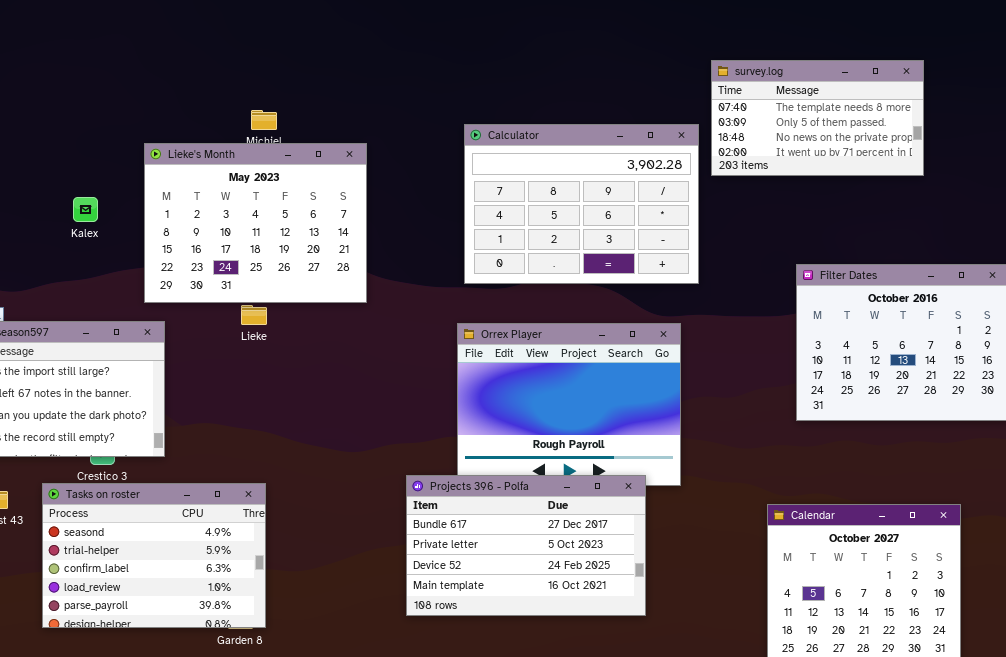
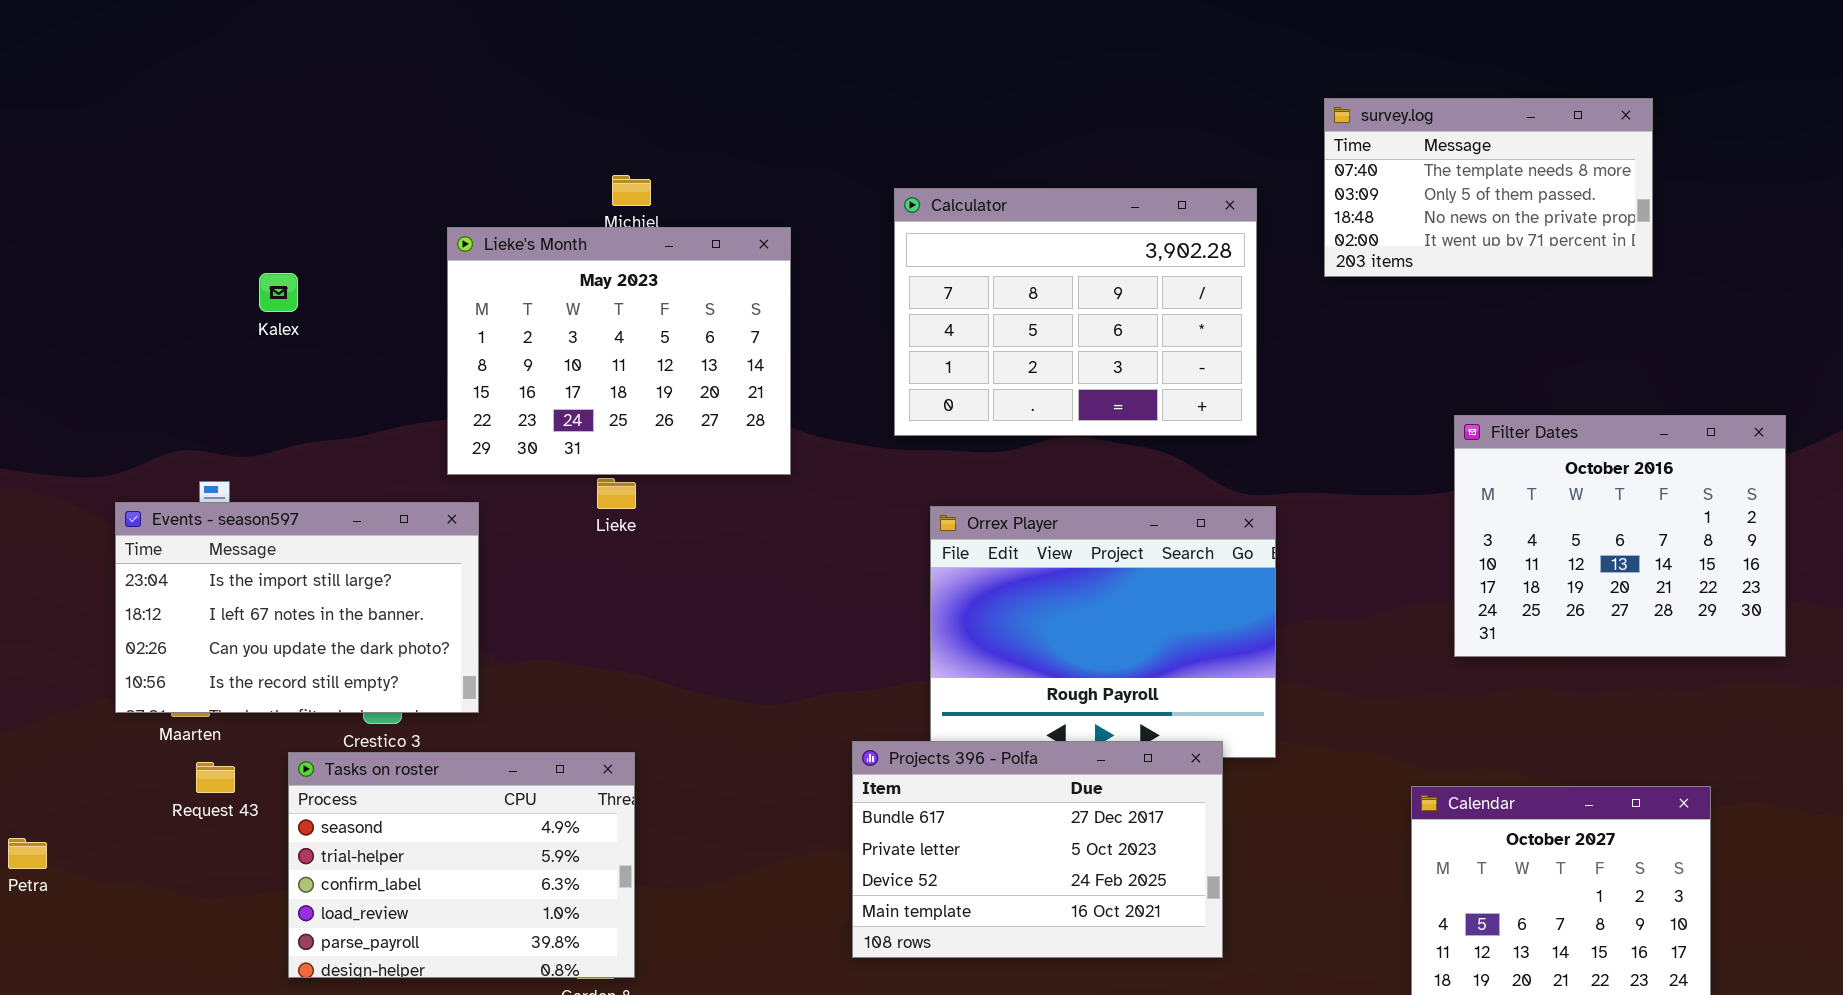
Calculator: [464,124,699,284] -> [894,188,1257,436], moved
Kalex: [73,197,98,222] -> [259,273,298,312], moved

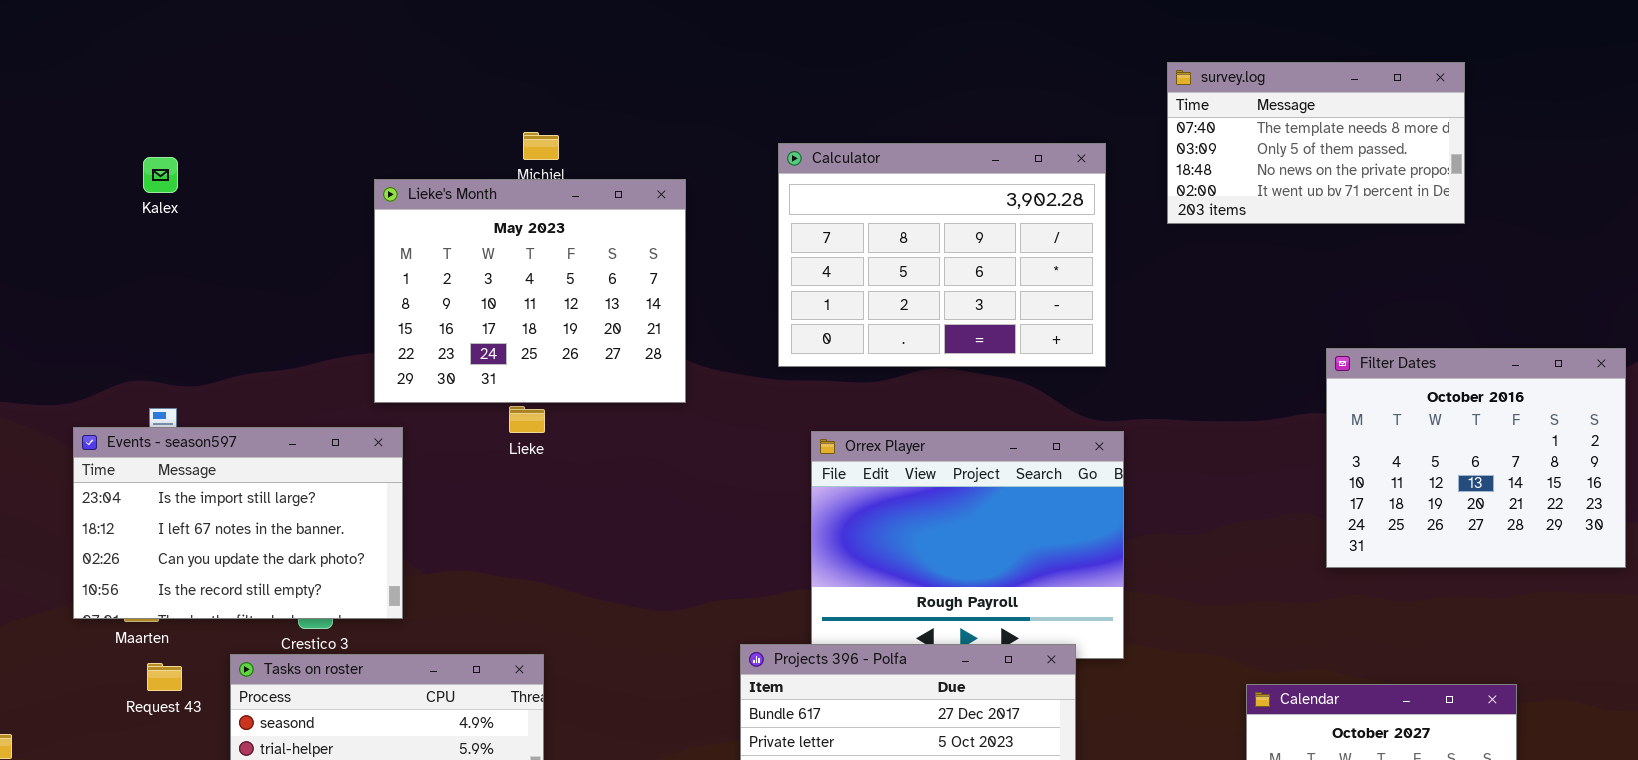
Kalex: [259,273,298,312] -> [143,157,178,193], moved
Filter Dates: [1454,415,1786,657] -> [1326,348,1626,568], moved

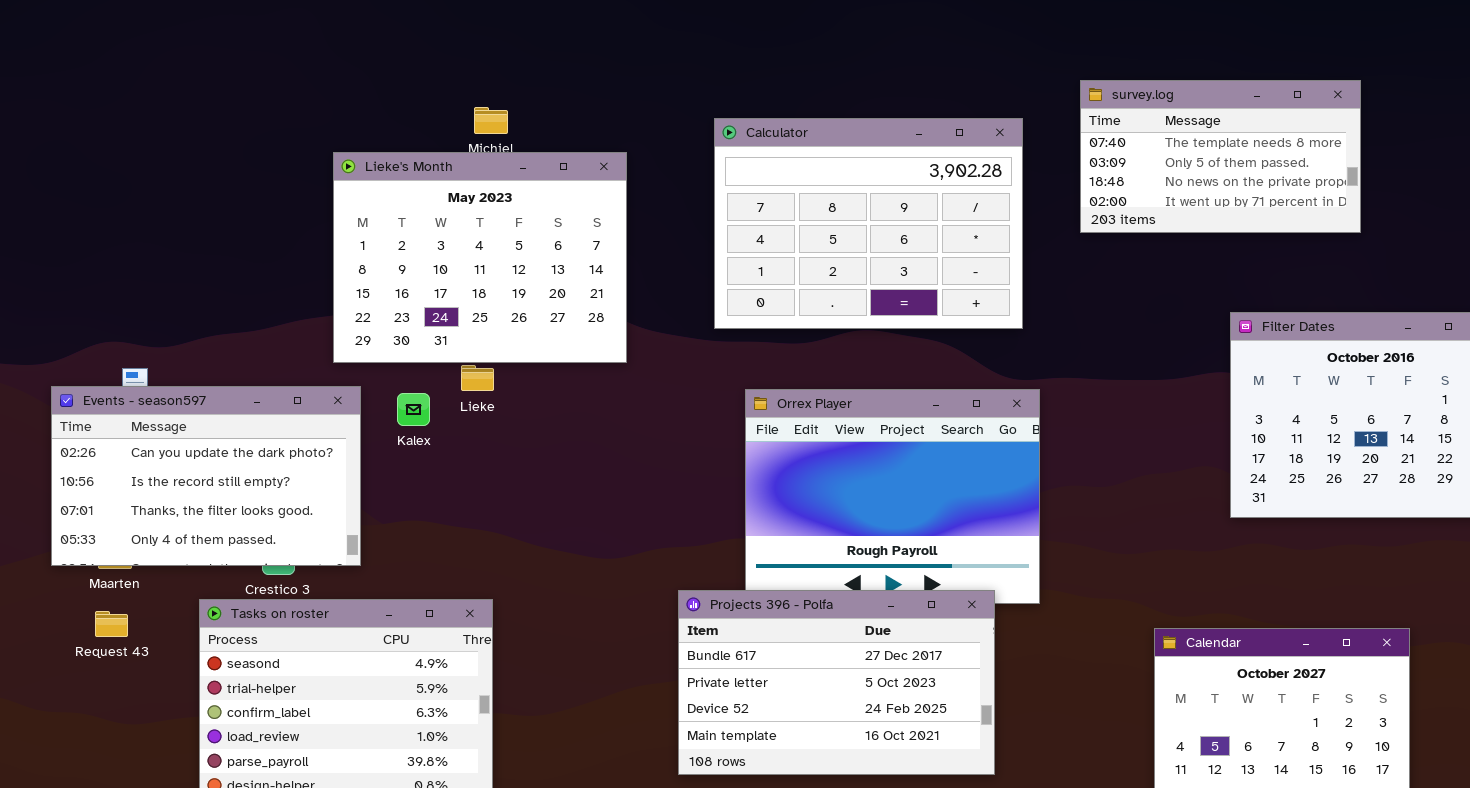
survey.log: [1167,62,1465,224] -> [1080,80,1361,233], moved
Kalex: [143,157,178,193] -> [397,393,430,426], moved
Events - season597: [73,427,403,619] -> [51,386,361,566], scrolled down 2 rows
Request 43: [147,663,182,691] -> [95,611,128,637], moved

